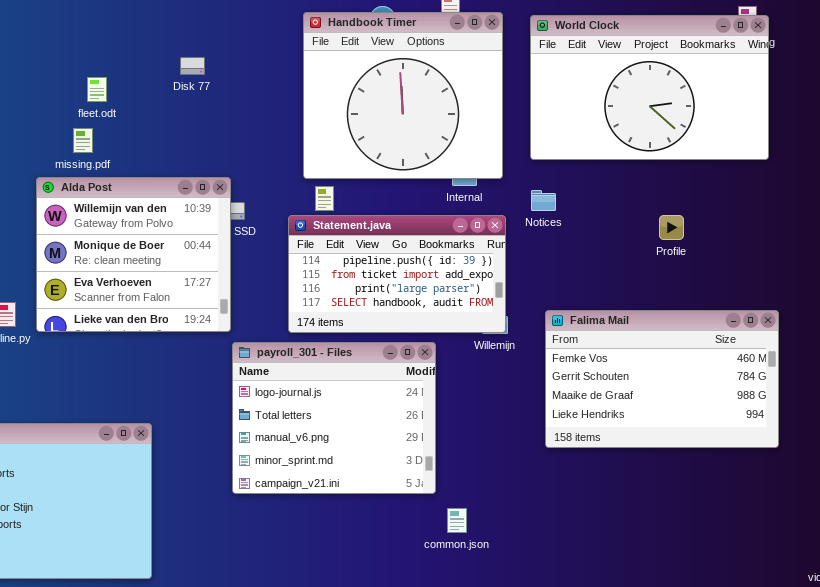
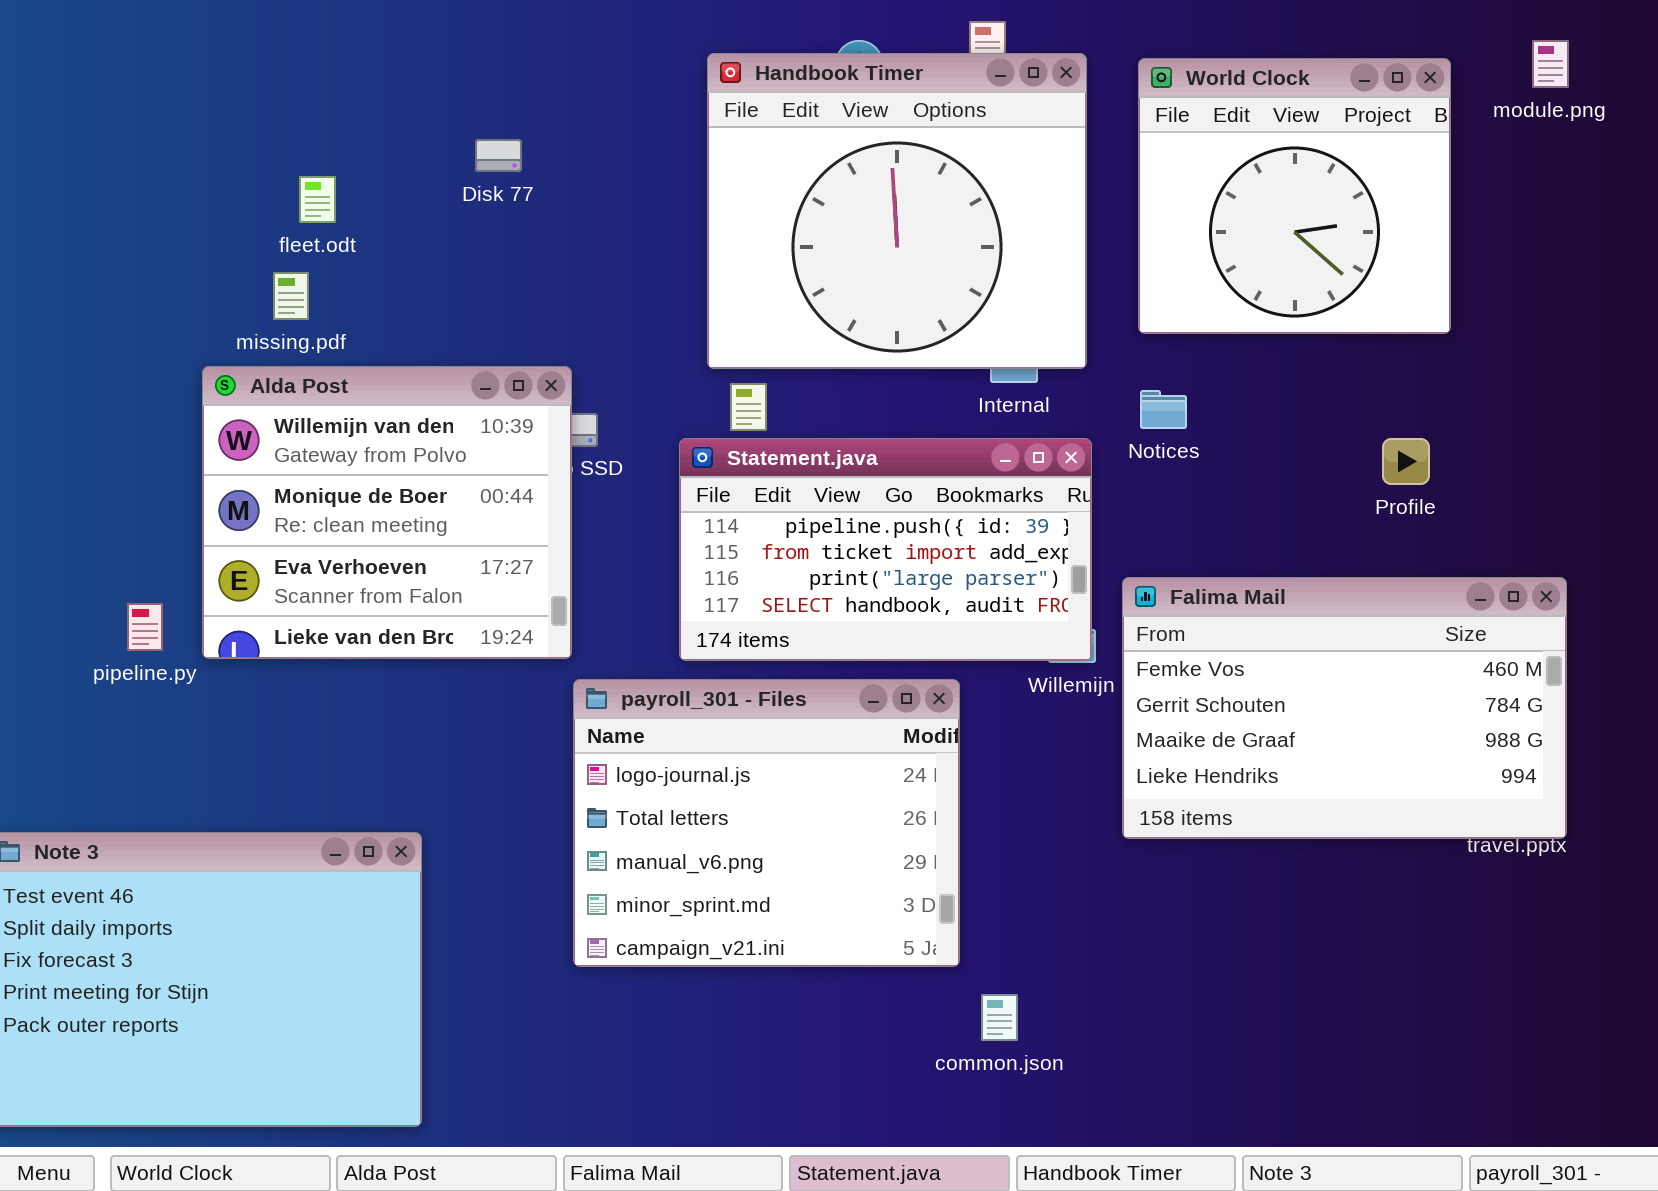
World Clock: [530,15,769,160] -> [1138,58,1451,334], resized
Falima Mail: [545,310,779,448] -> [1122,577,1567,839], moved

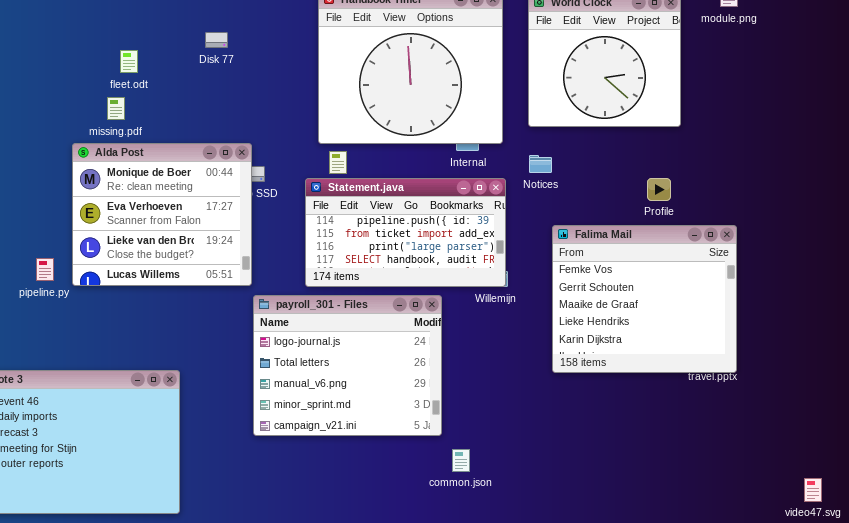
Alda Post: [202,366,572,659] -> [72,143,252,286], scrolled down 1 row
Falima Mail: [1122,577,1567,839] -> [552,225,737,373], resized

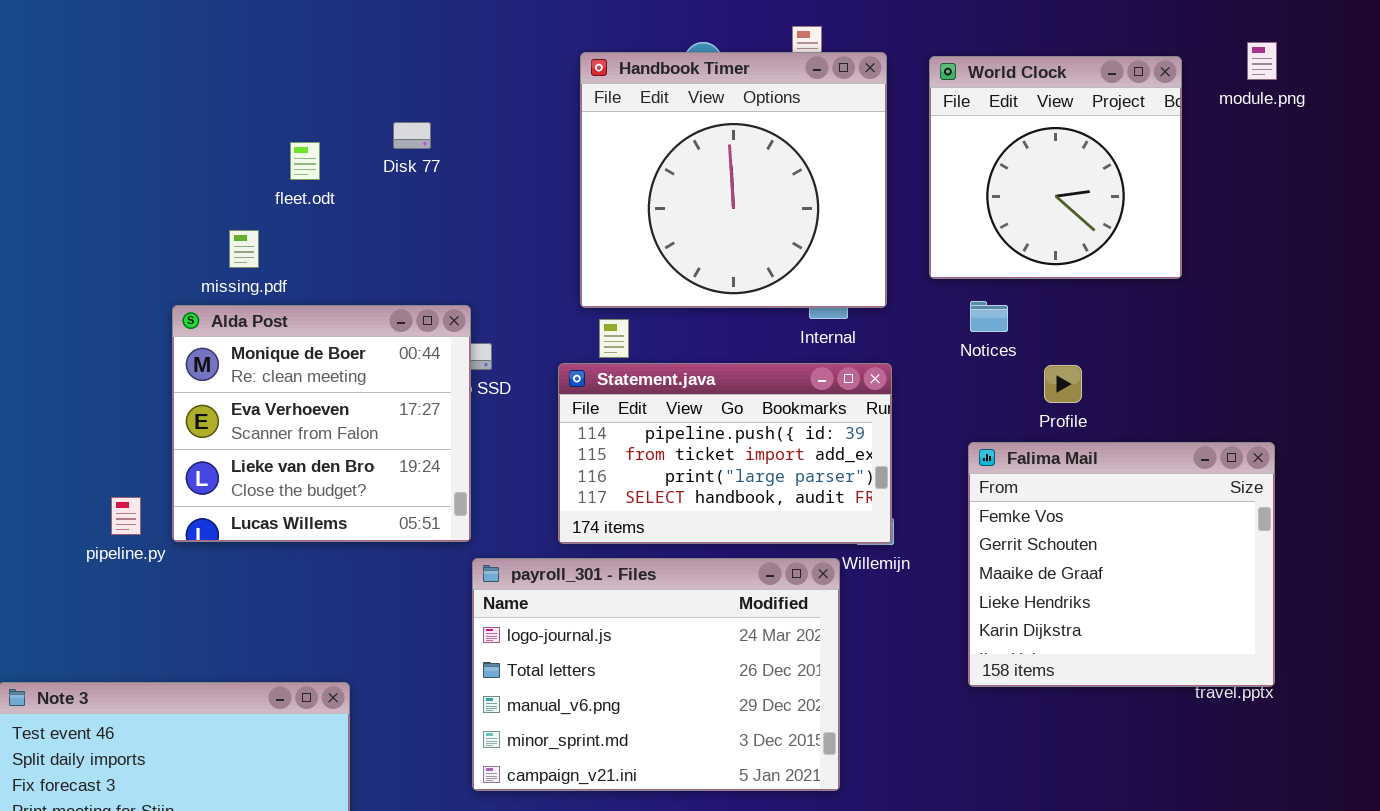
fleet.odt: [120,50,138,73] -> [290,142,320,180], moved
Notices: [529,155,552,173] -> [970,301,1008,332], moved
Profile: [647,178,671,201] -> [1044,365,1082,403], moved
payroll_301 - Files: [253,295,442,436] -> [472,558,840,791], resized

